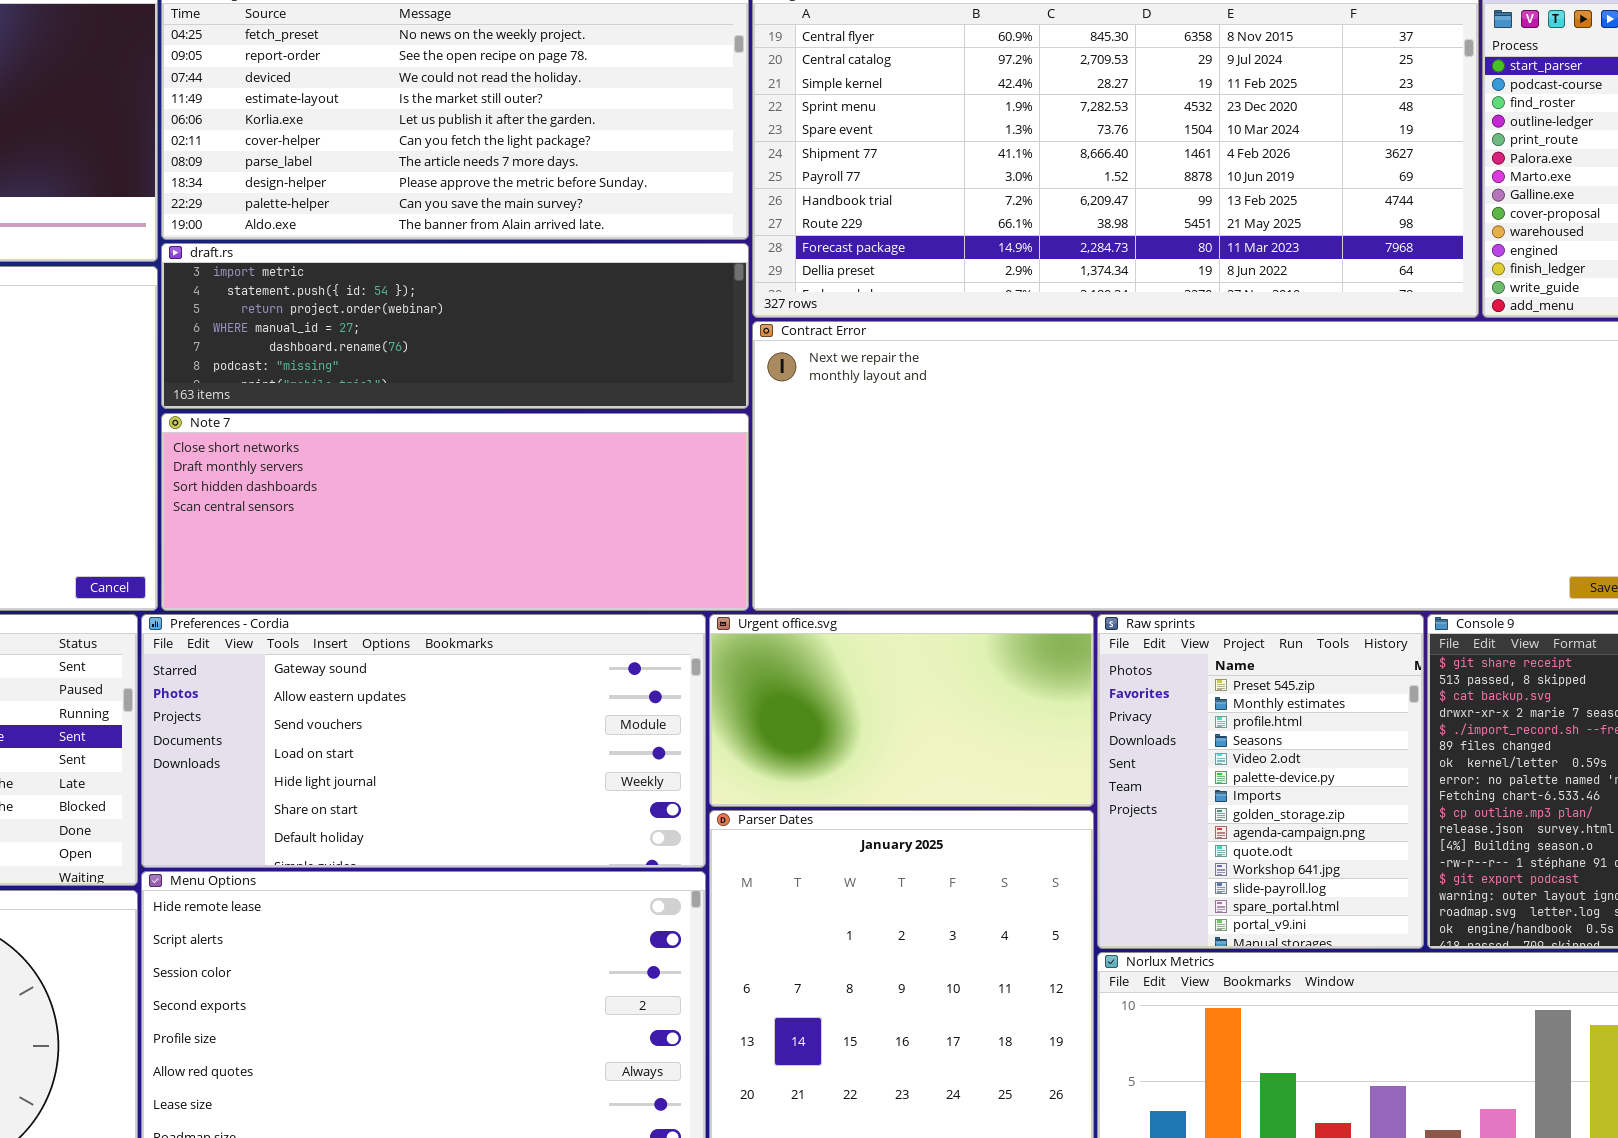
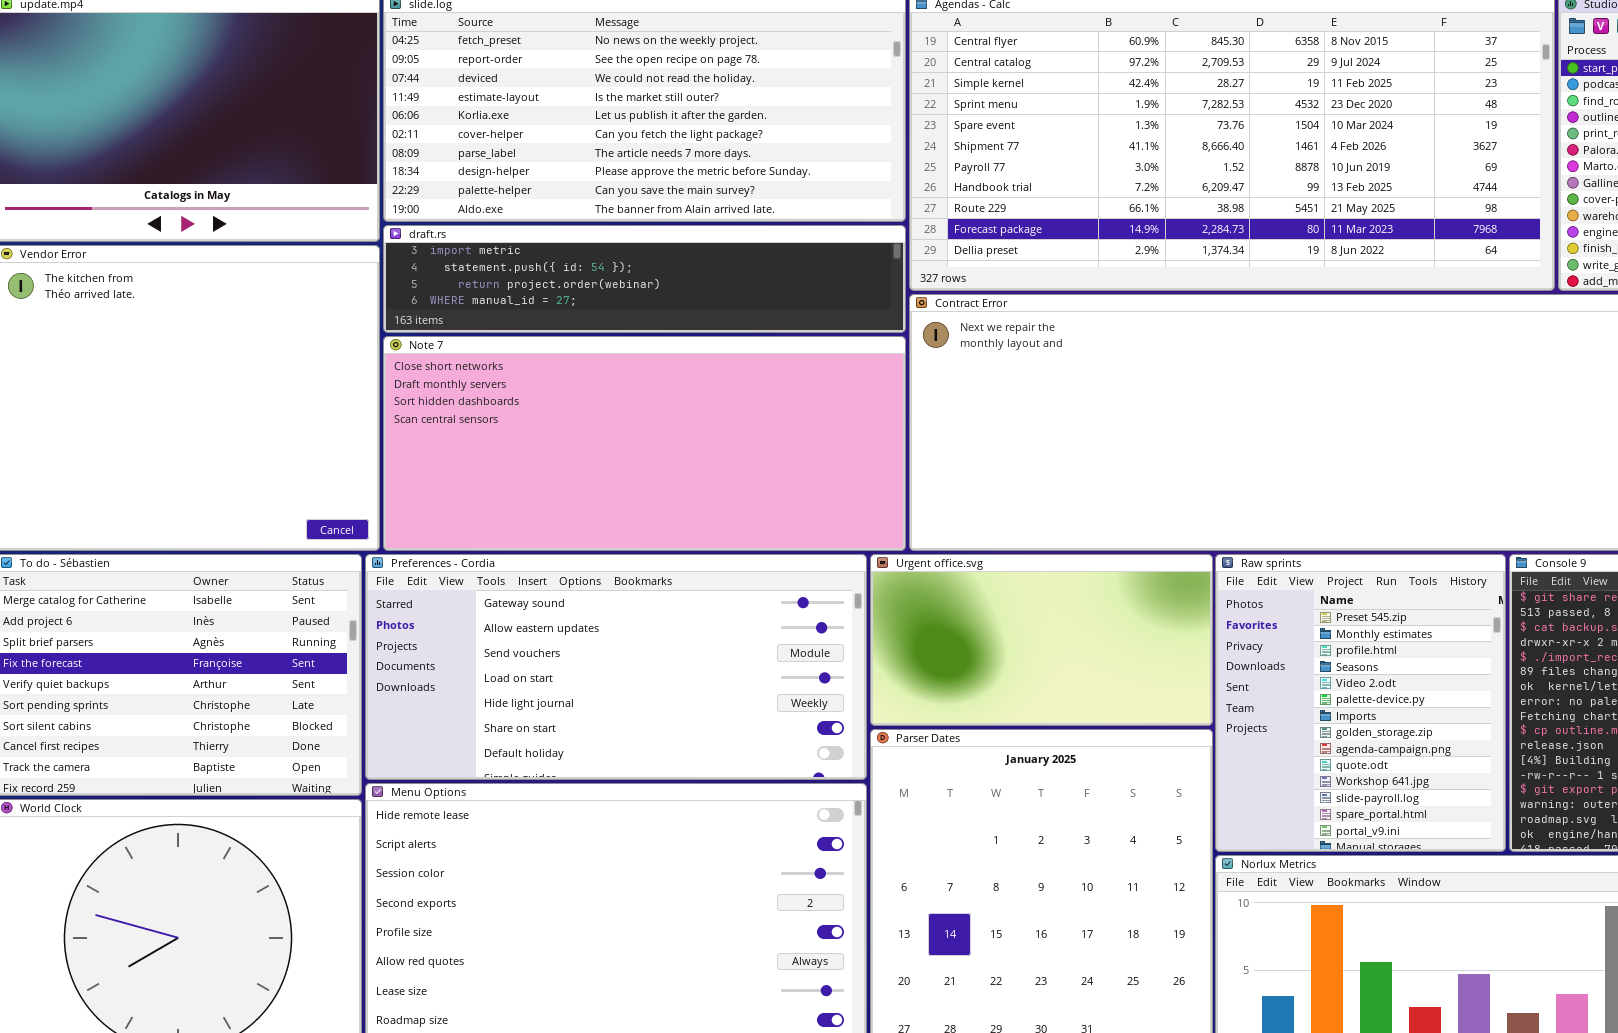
draft.rs: [161,243,749,409] -> [383,225,906,333], resized
Note 7: [161,413,749,611] -> [383,336,906,551], resized

